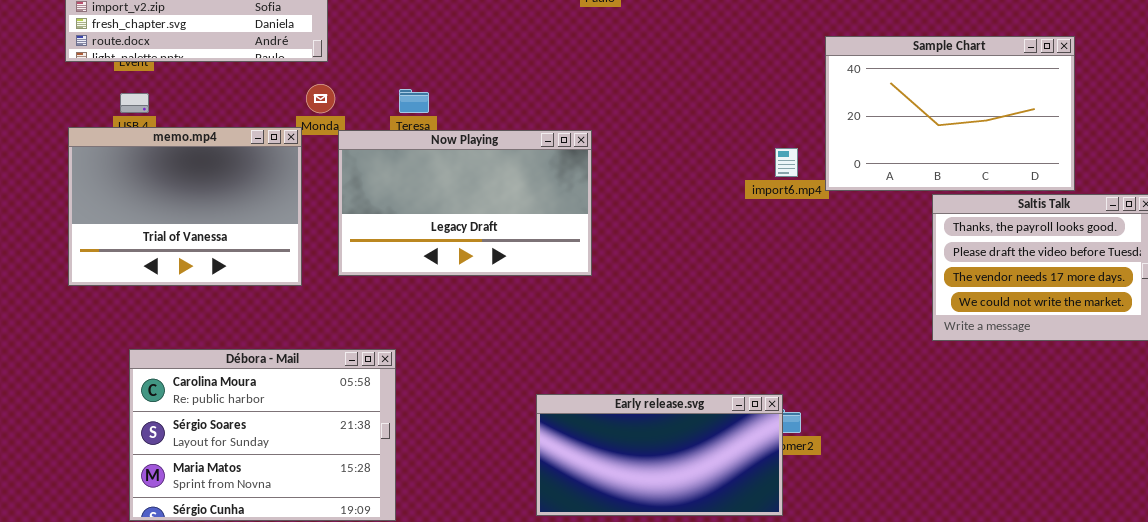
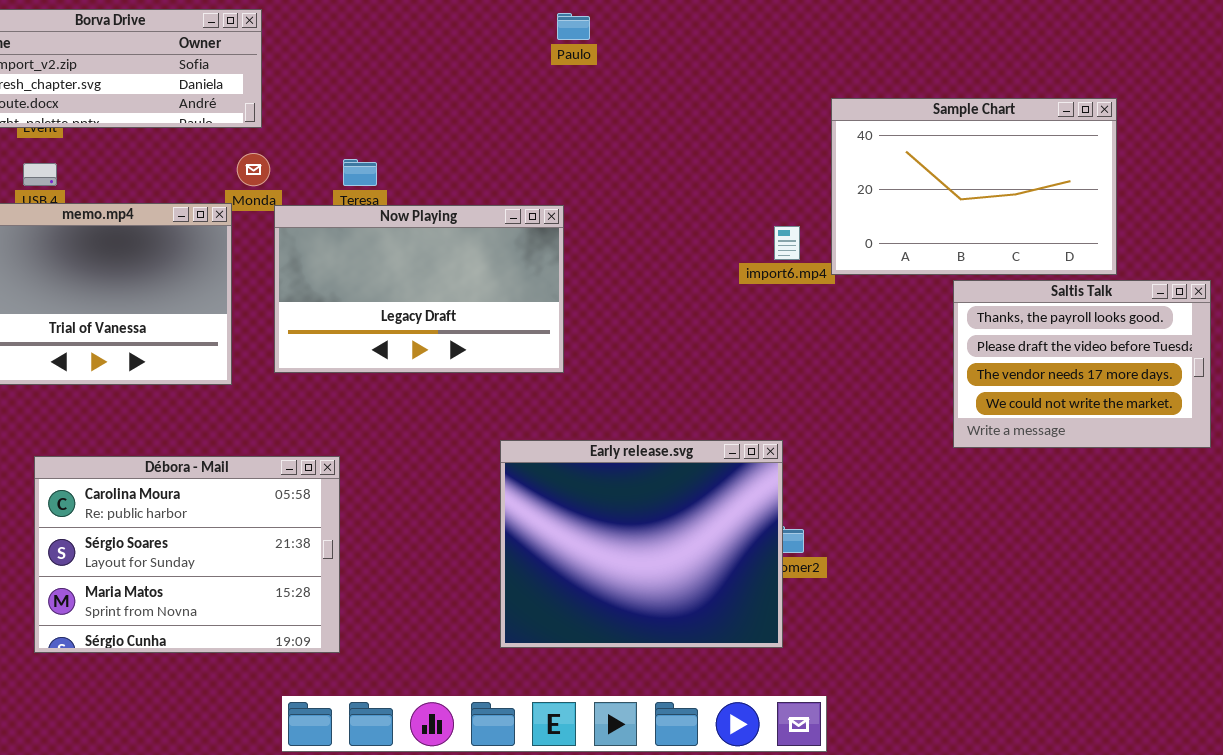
Early release.svg: [536,394,783,516] -> [500,440,783,648], resized

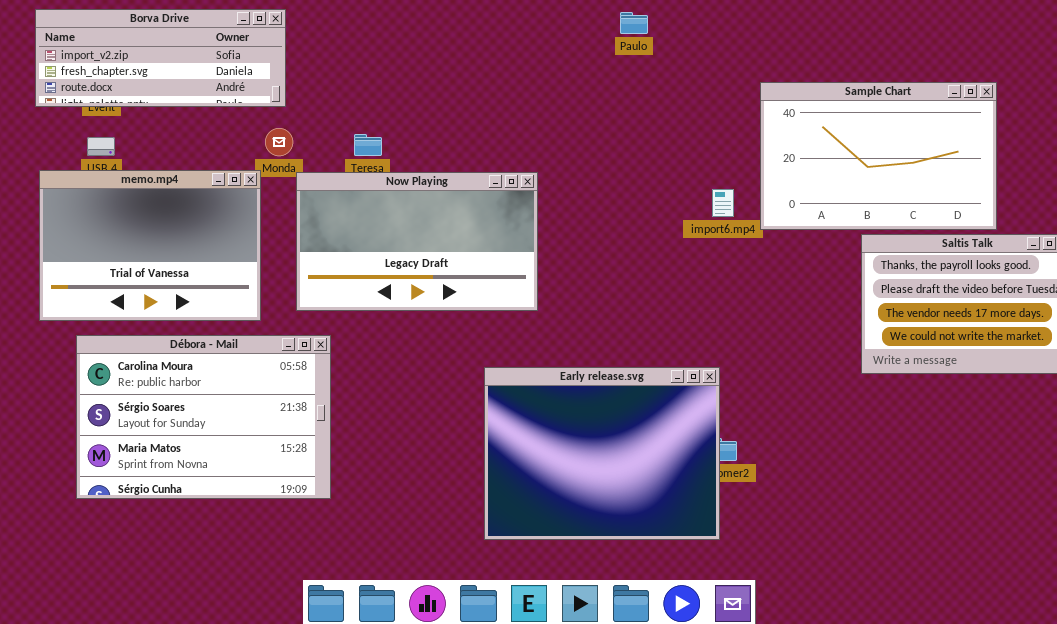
Paulo: [557,13,590,40] -> [620,12,648,34], moved
Débora - Mail: [34,456,340,653] -> [76,335,331,499], moved

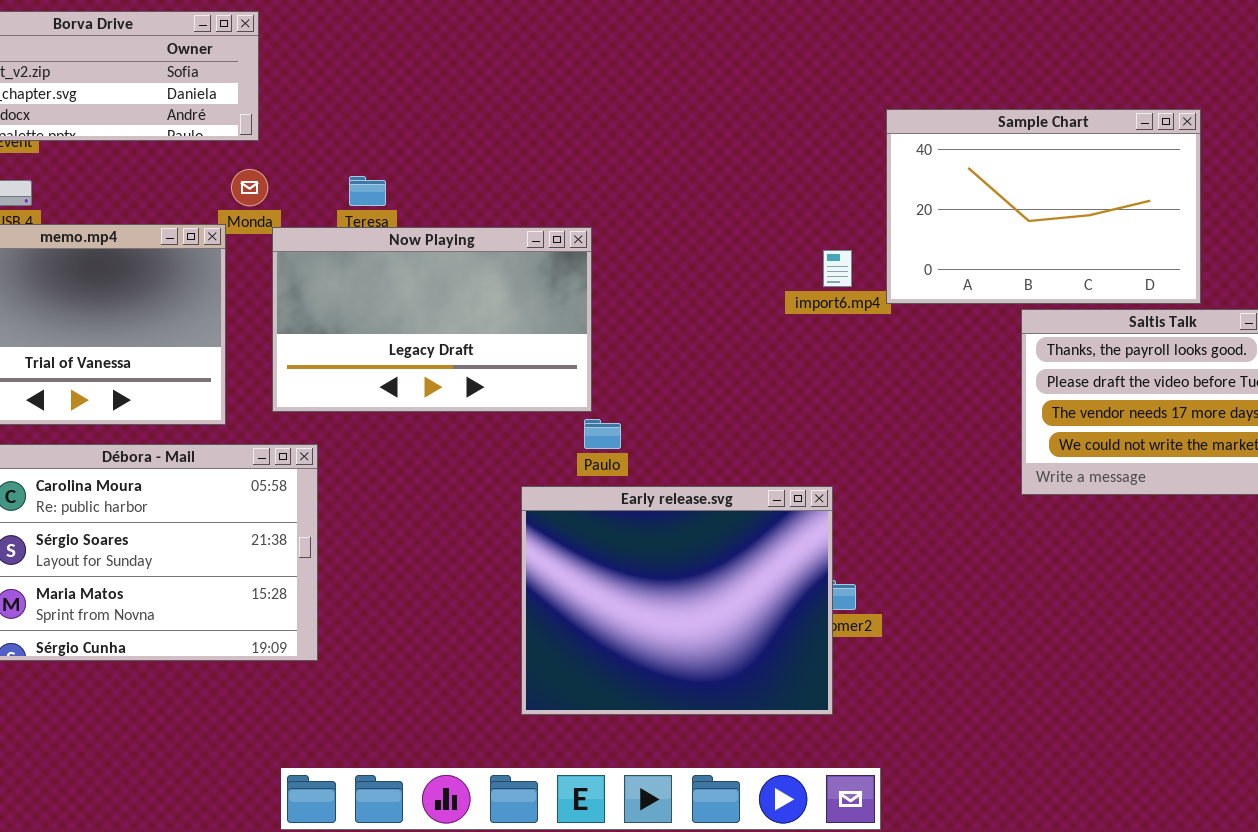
Paulo: [620,12,648,34] -> [584,419,621,449], moved

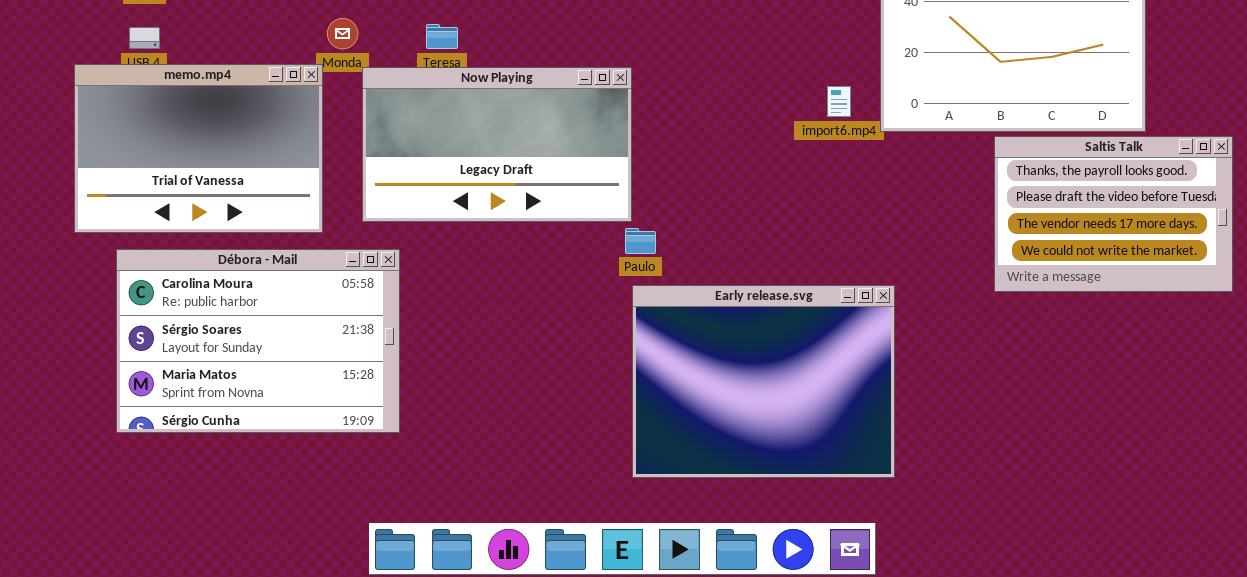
Early release.svg: [521,486,833,715] -> [632,285,895,478], moved

